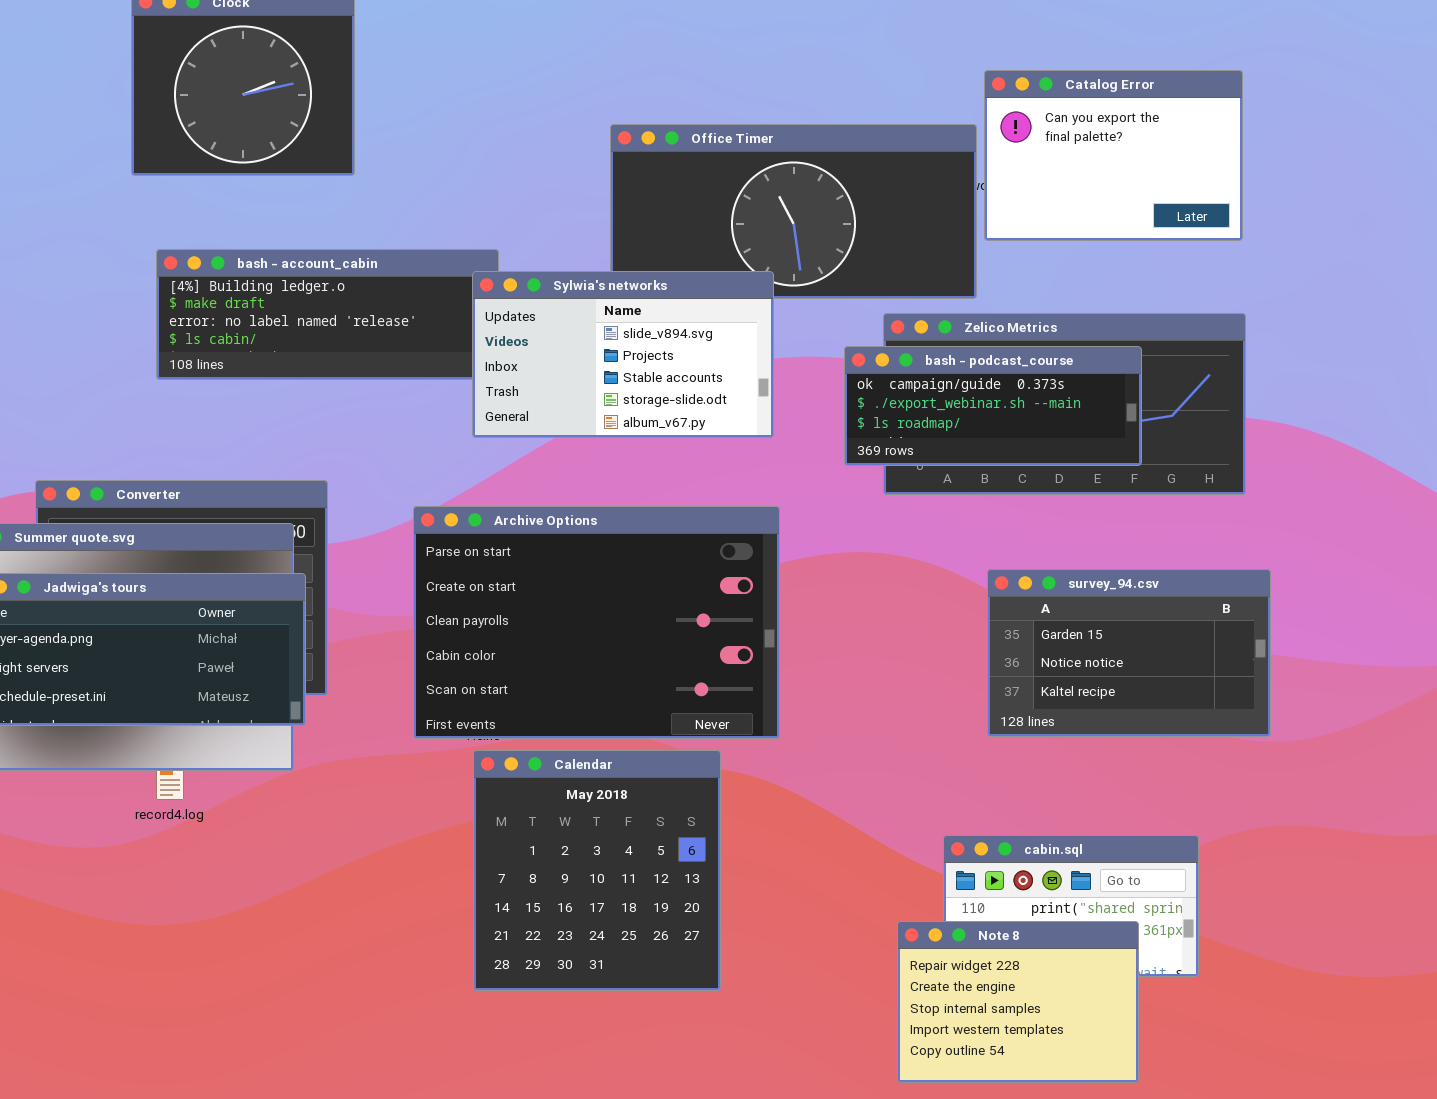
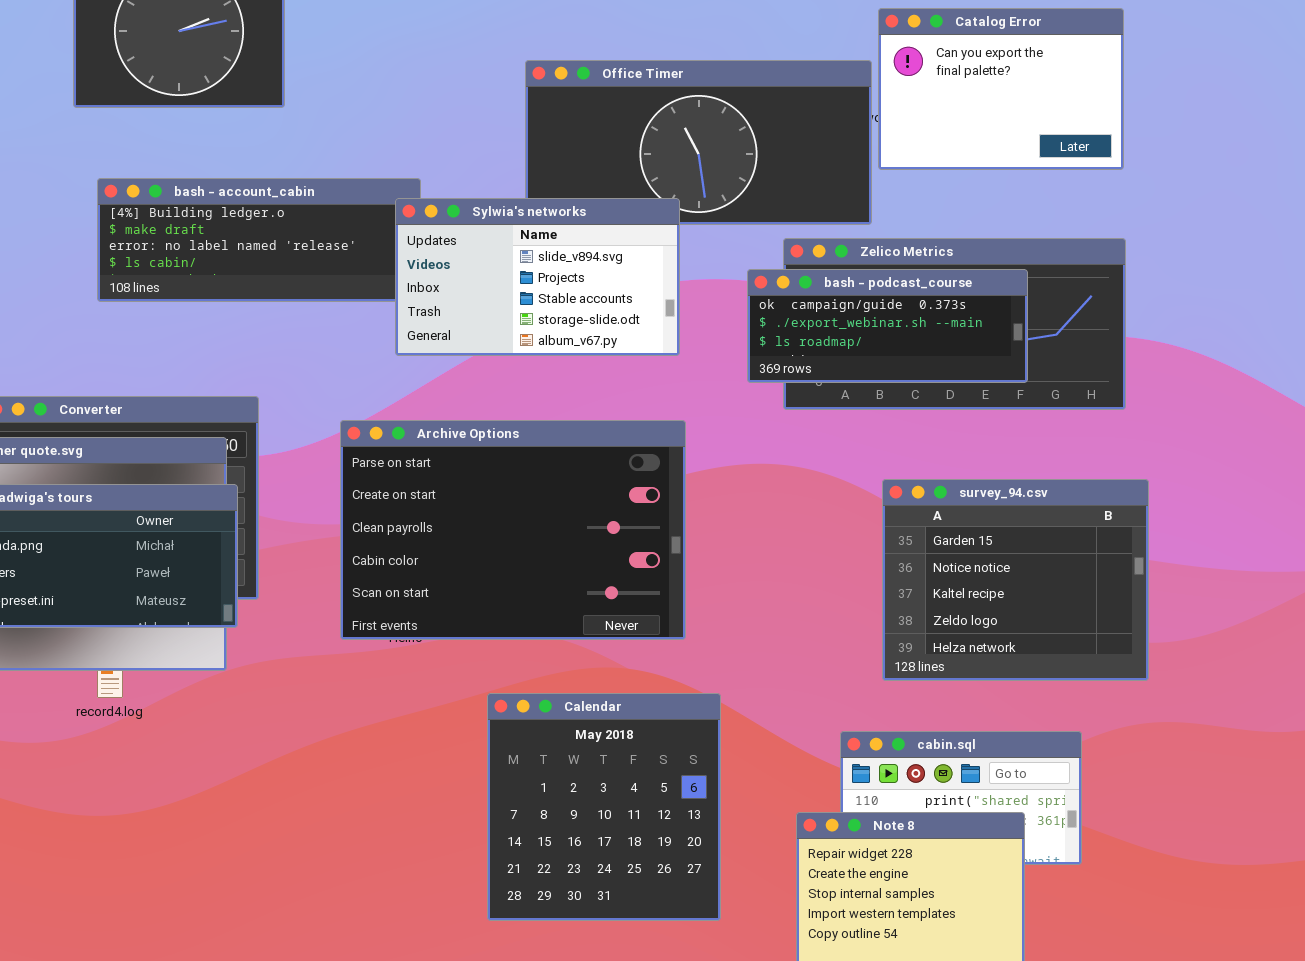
survey_94.csv: [987,569,1271,737] -> [882,479,1149,681], resized
Calendar: [473,750,721,991] -> [487,693,721,921], moved

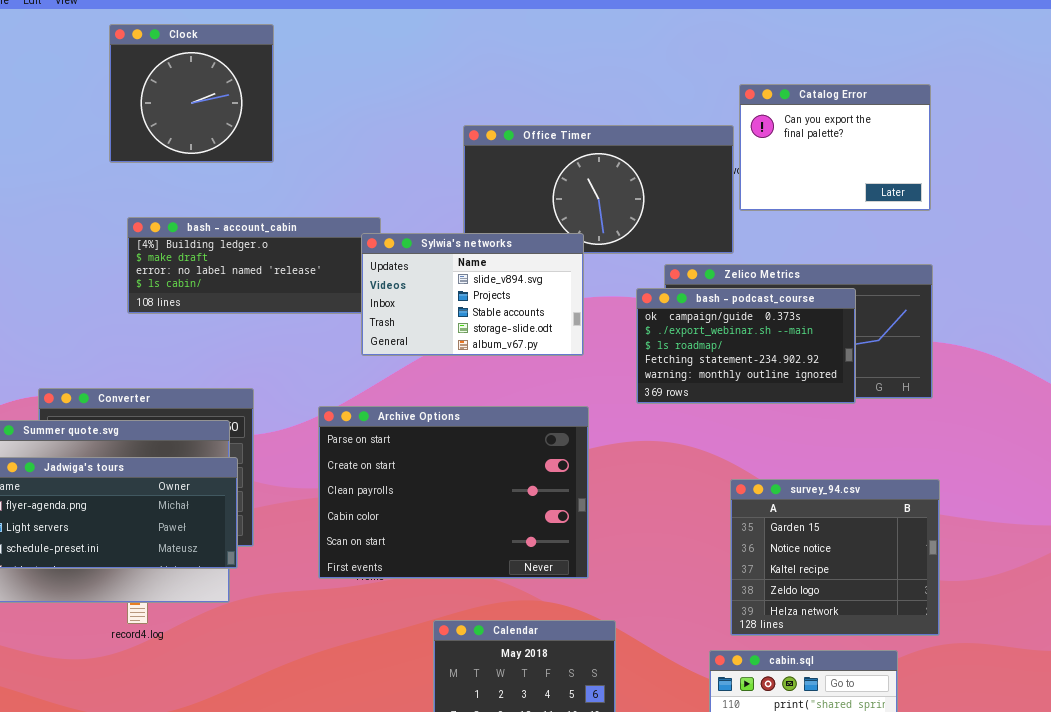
bash - podcast_course: [747,269,1028,383] -> [636,288,856,404], resized
survey_94.csv: [882,479,1149,681] -> [730,479,940,636], moved

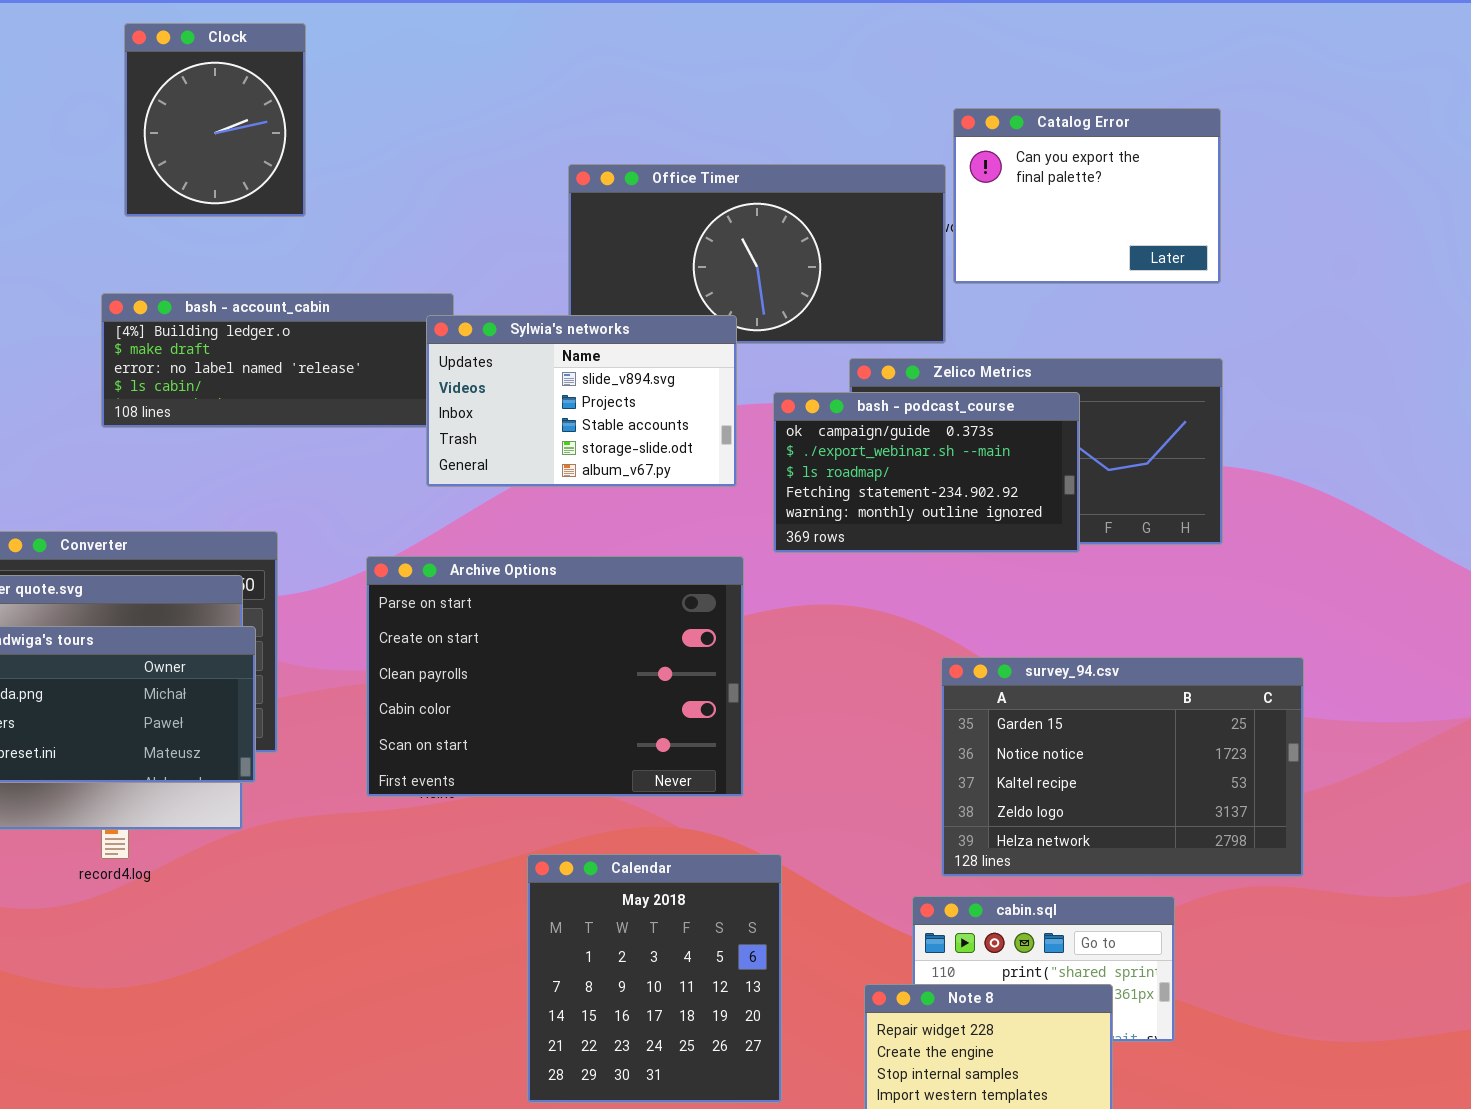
Clock: [109,24,274,163] -> [124,23,306,217], resized
bash - podcast_course: [636,288,856,404] -> [773,392,1080,553], moved
survey_94.csv: [730,479,940,636] -> [941,657,1304,877], resized

